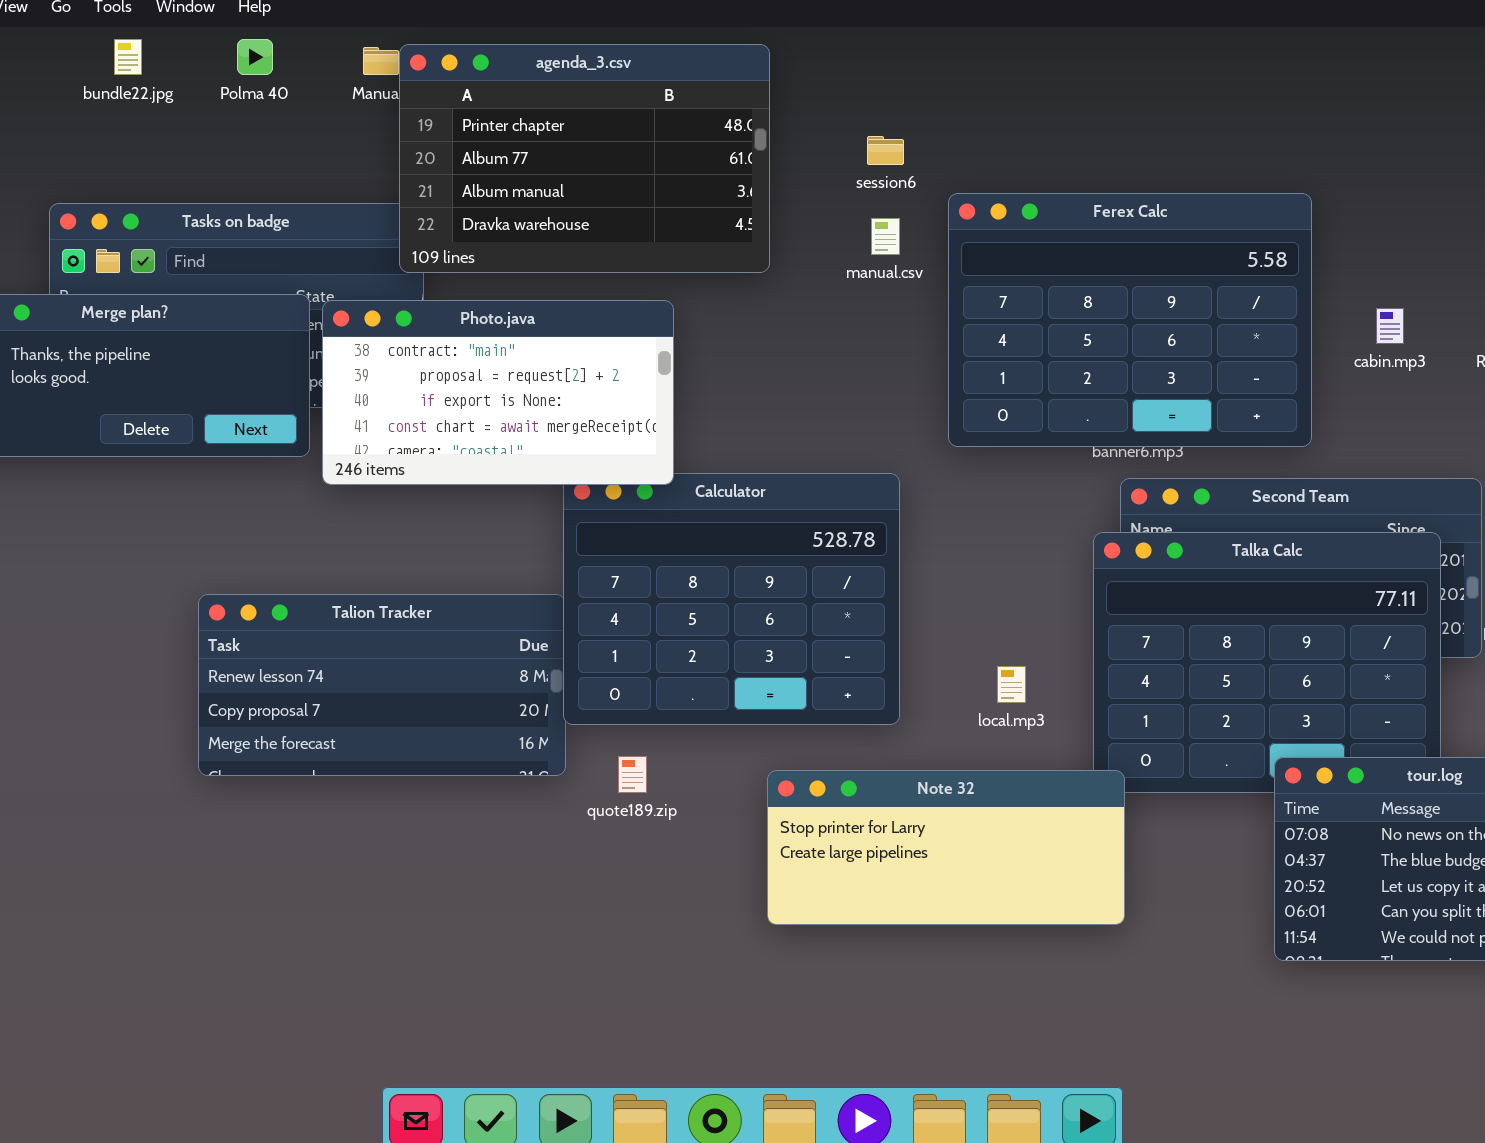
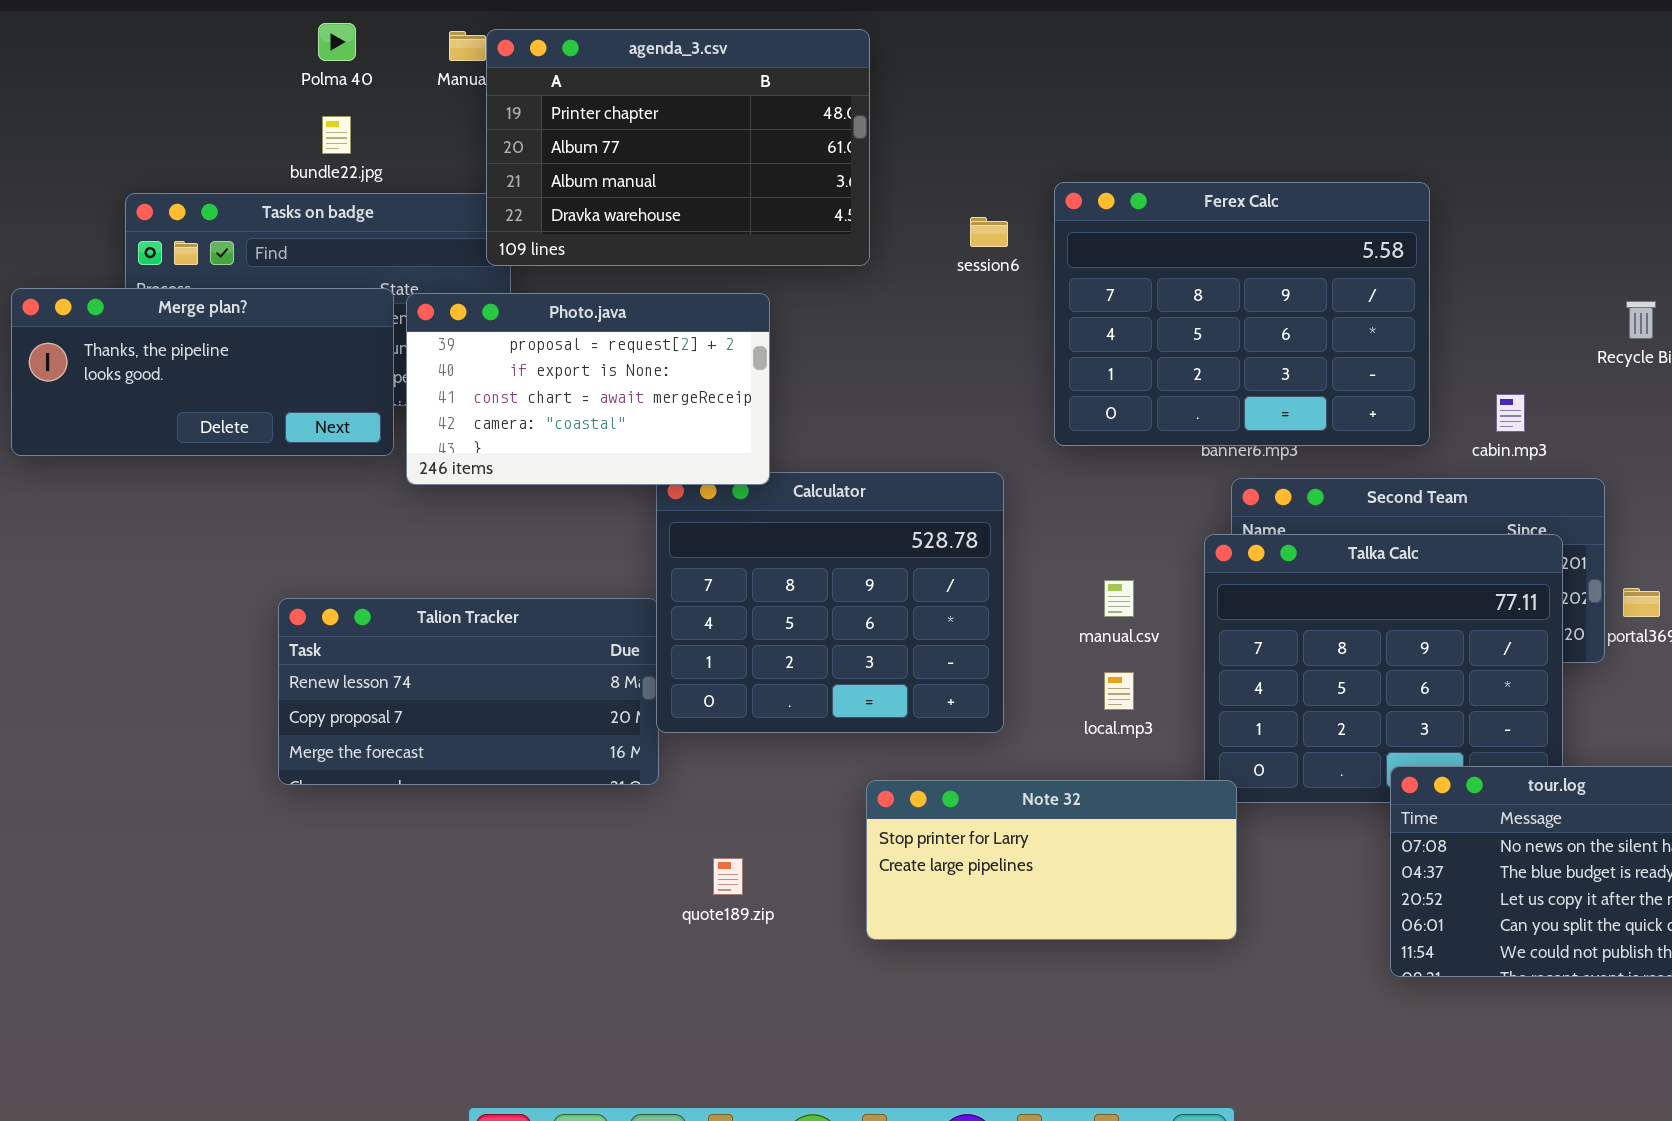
bundle22.jpg: [114,39,142,75] -> [322,116,351,154], moved
session6: [867,136,904,165] -> [970,217,1008,247], moved
manual.csv: [871,218,900,255] -> [1104,580,1134,617], moved
Photo.java: [322,300,674,485] -> [406,293,770,485], scrolled down 1 row
cabin.mp3: [1376,308,1404,344] -> [1496,394,1525,432], moved
quote189.zip: [618,756,647,793] -> [713,858,743,895], moved

